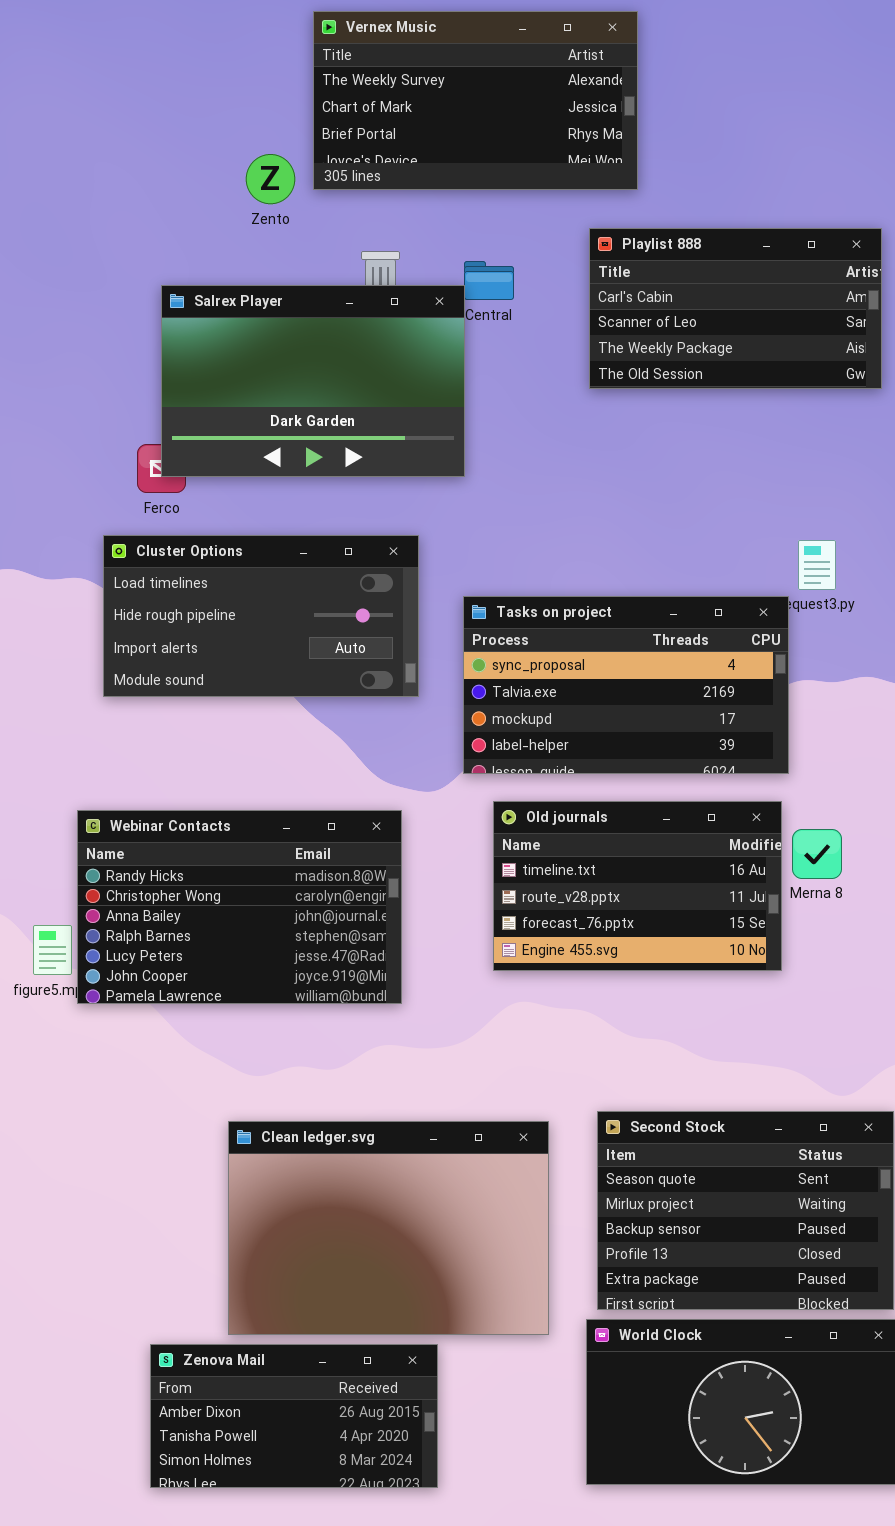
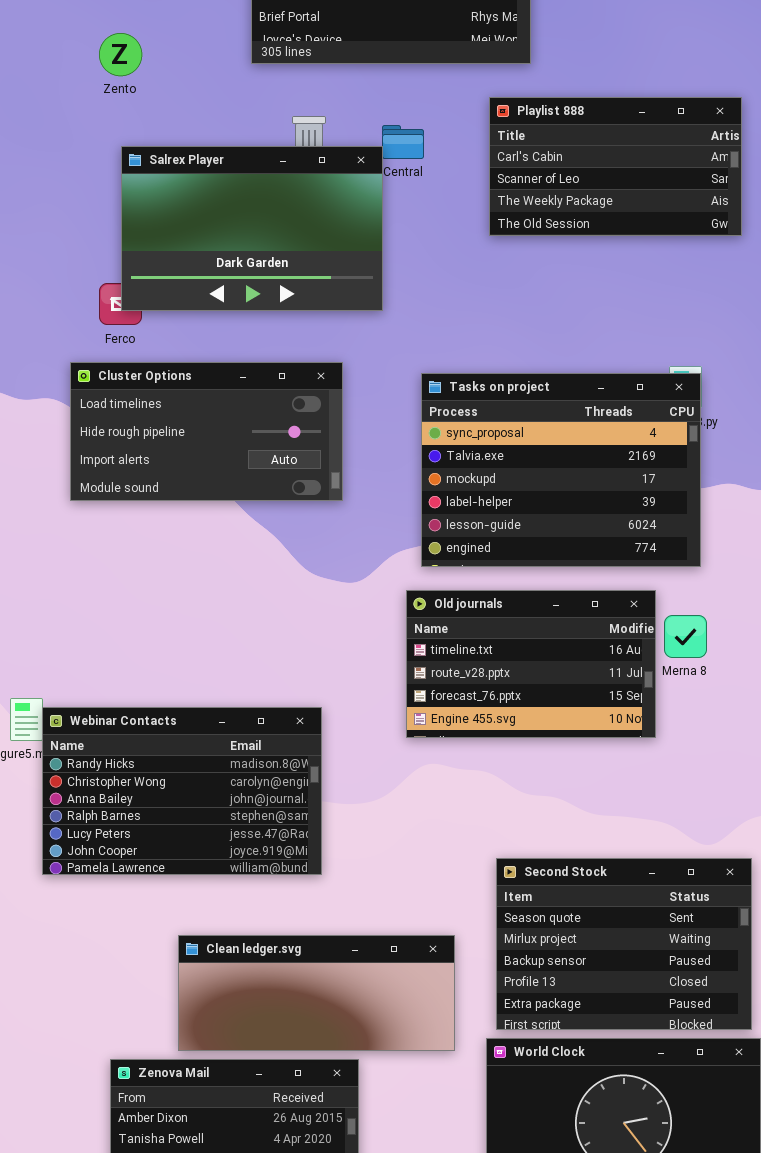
Zento: [246,154,295,204] -> [99,33,142,76], moved
Tasks on project: [463,596,789,774] -> [421,373,701,567], moved, resized
Webinar Contacts: [77,810,402,1004] -> [42,707,322,875], moved
Clean ledger.svg: [228,1121,549,1335] -> [178,935,455,1051], resized

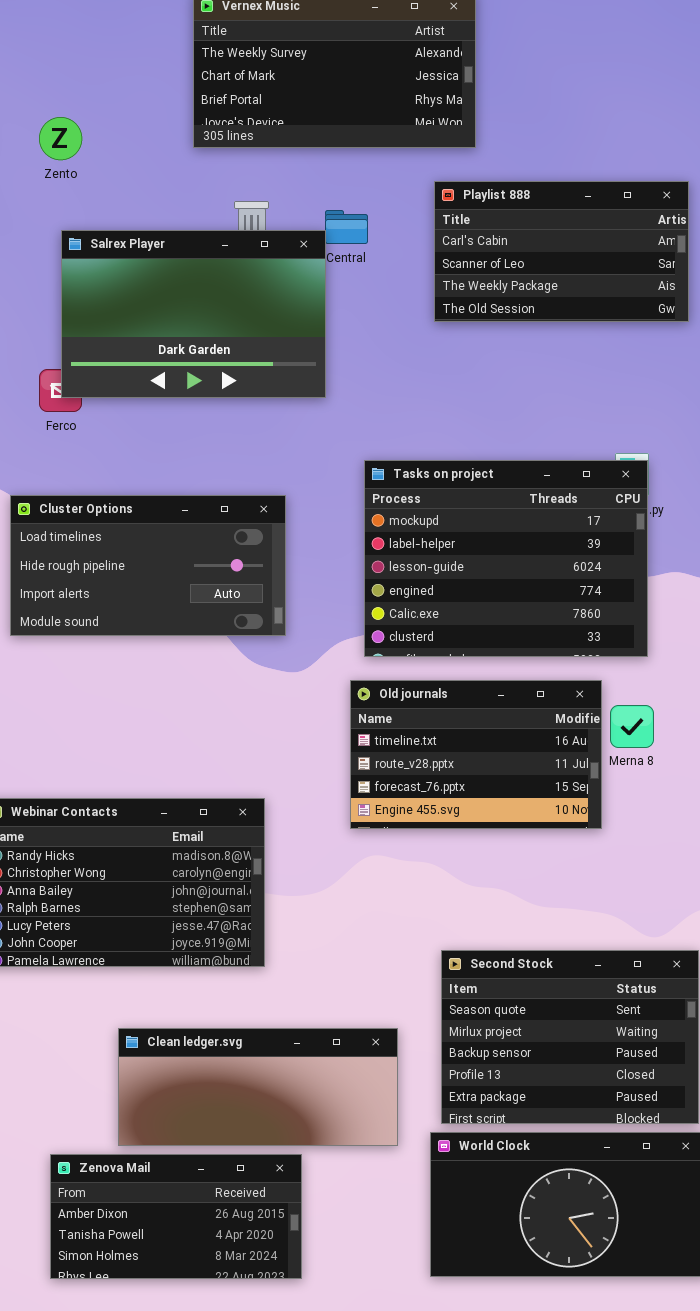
Cluster Options: [70,362,343,501] -> [10,495,286,636], moved
Tasks on project: [421,373,701,567] -> [364,460,648,657], scrolled down 2 rows

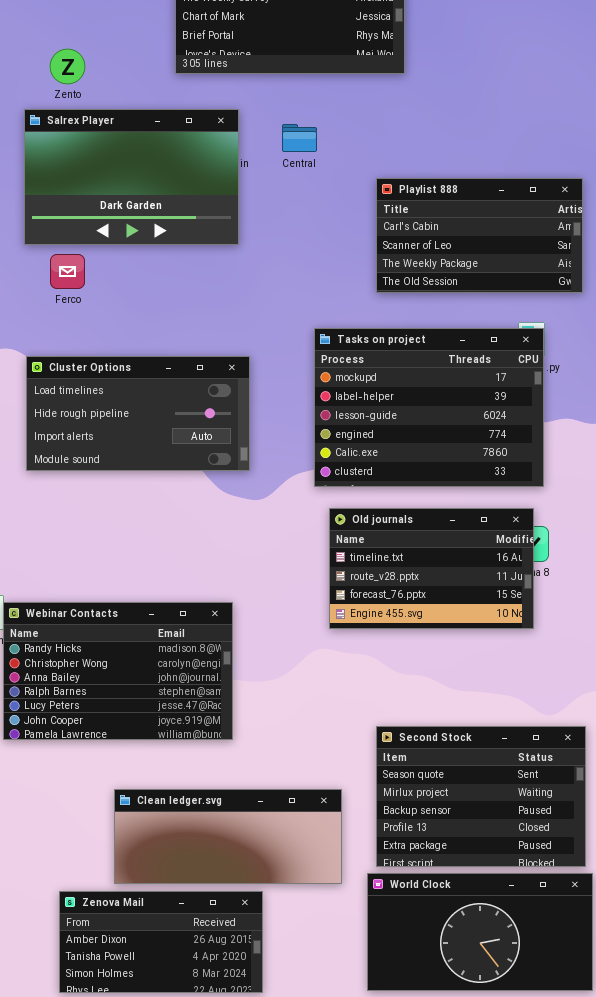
Playlist 888: [434,181,689,322] -> [376,178,583,293], moved
Salrex Player: [61,230,326,398] -> [24,109,239,245], moved
Old journals: [350,680,602,829] -> [329,508,534,629], moved

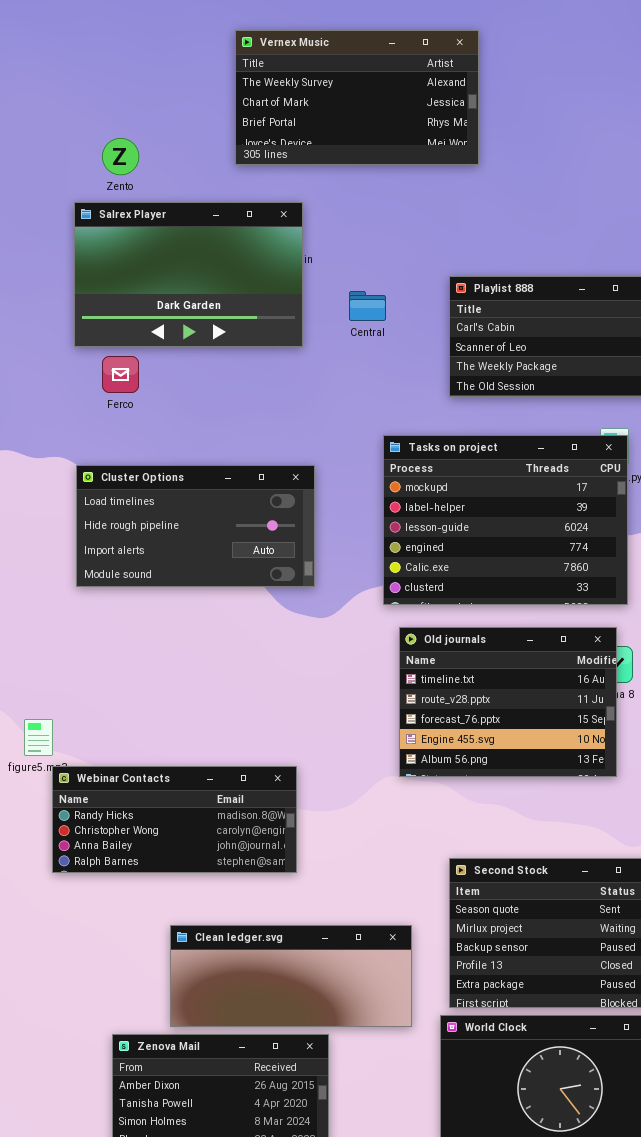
Central: [282,124,317,152] -> [349,291,386,321], moved
Old journals: [329,508,534,629] -> [399,627,617,777], resized
Webinar Contacts: [3,602,233,740] -> [52,766,297,873], resized

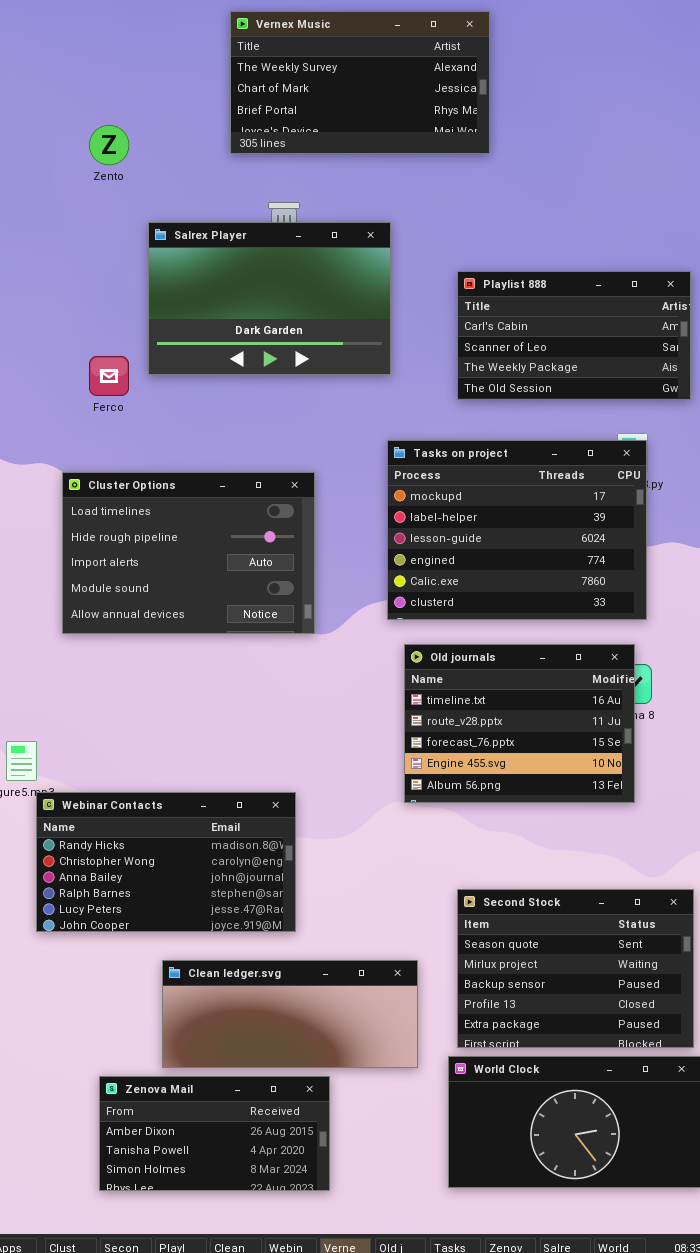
Salrex Player: [74,202,303,347] -> [148,222,391,375], moved
Cluster Options: [76,465,315,587] -> [62,472,315,634], resized
Webinar Contacts: [52,766,297,873] -> [36,792,296,932], resized

